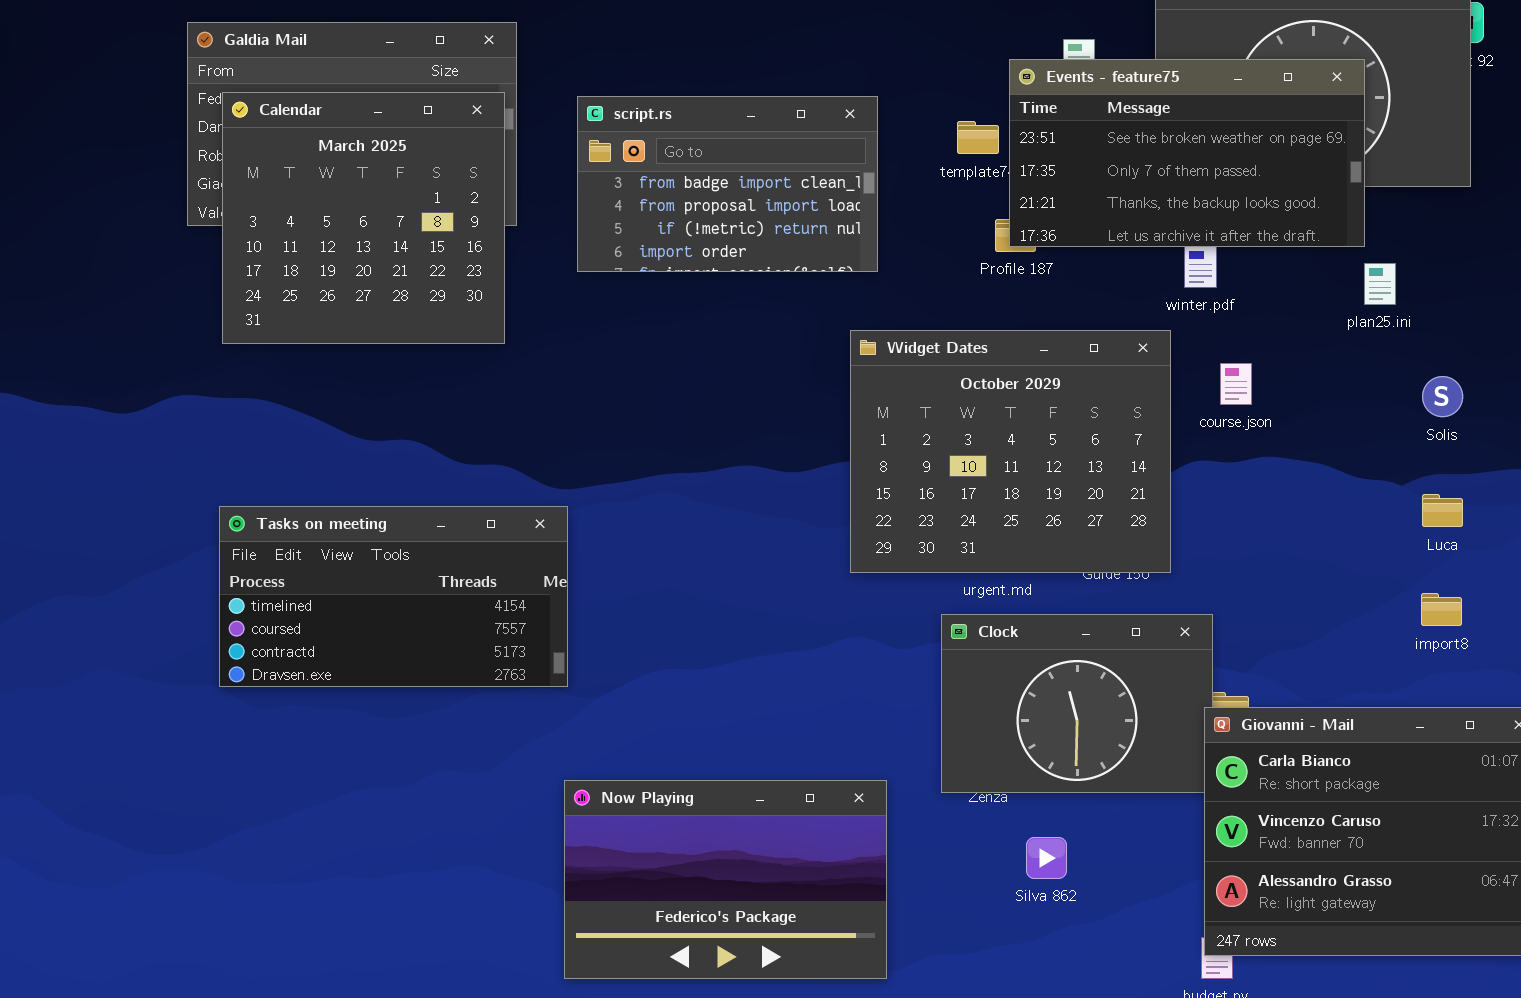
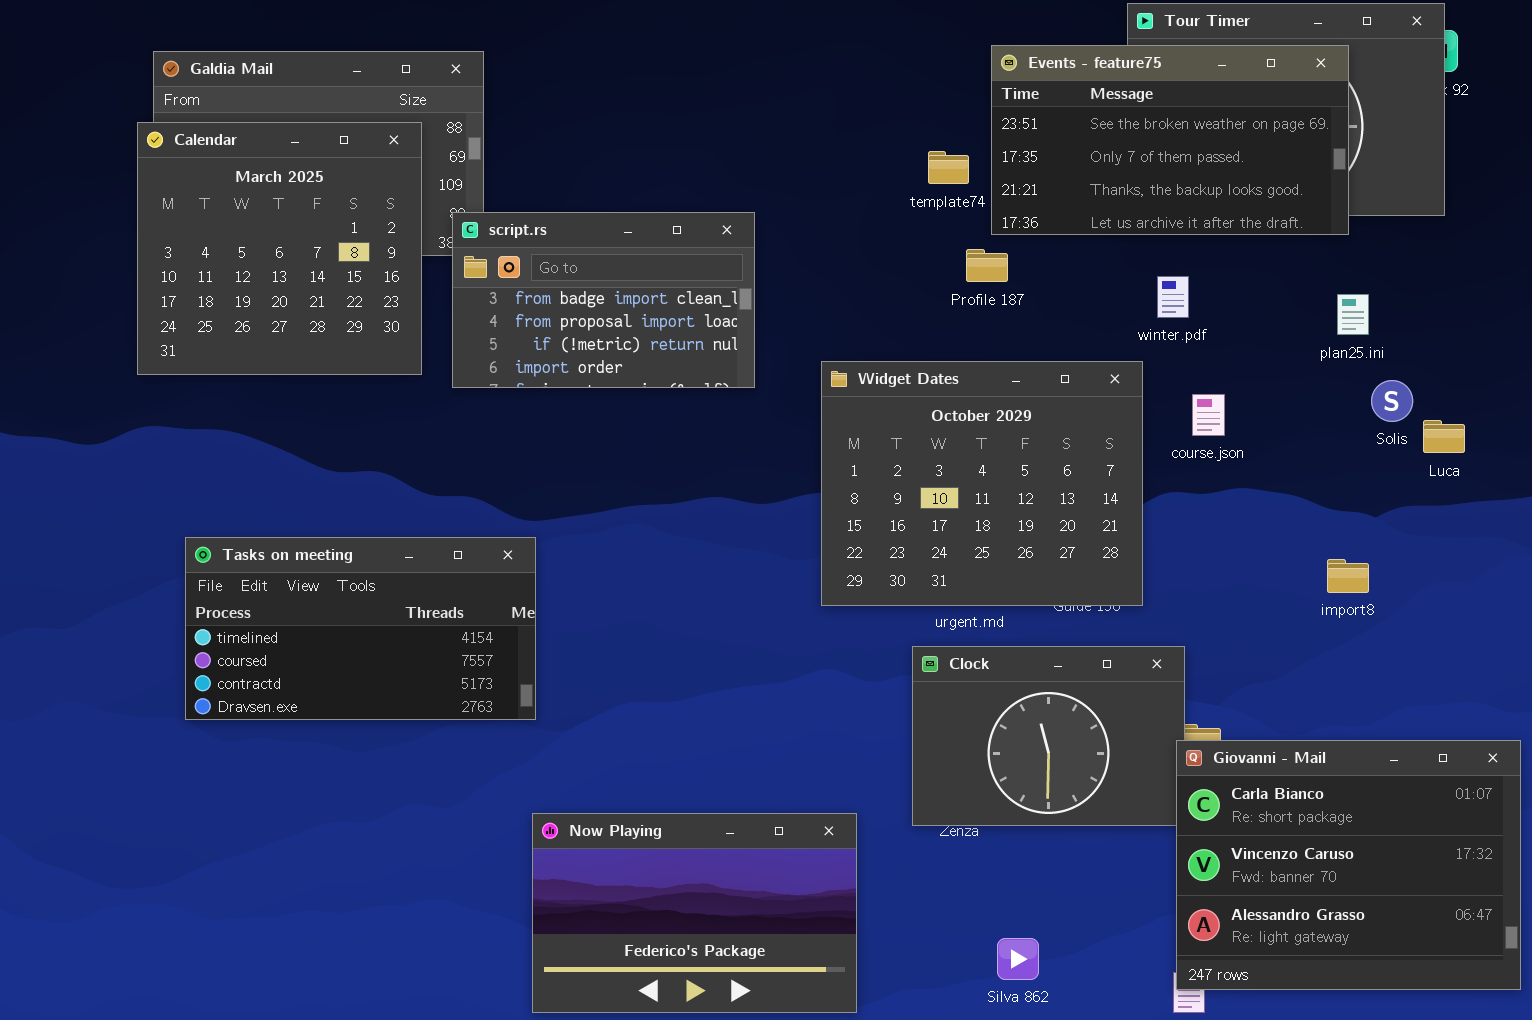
Events - feature75: [1009,59,1365,247] -> [991,45,1349,235], moved
Calendar: [222,92,505,344] -> [137,122,422,375], moved
script.rs: [577,96,878,272] -> [452,212,755,388], moved
Solis: [1422,376,1463,417] -> [1371,380,1413,422], moved
Luca: [1422,494,1463,527] -> [1423,420,1465,453], moved
import8: [1421,593,1462,626] -> [1327,559,1369,593], moved
Silva 862: [1026,837,1067,879] -> [997,938,1039,980], moved

